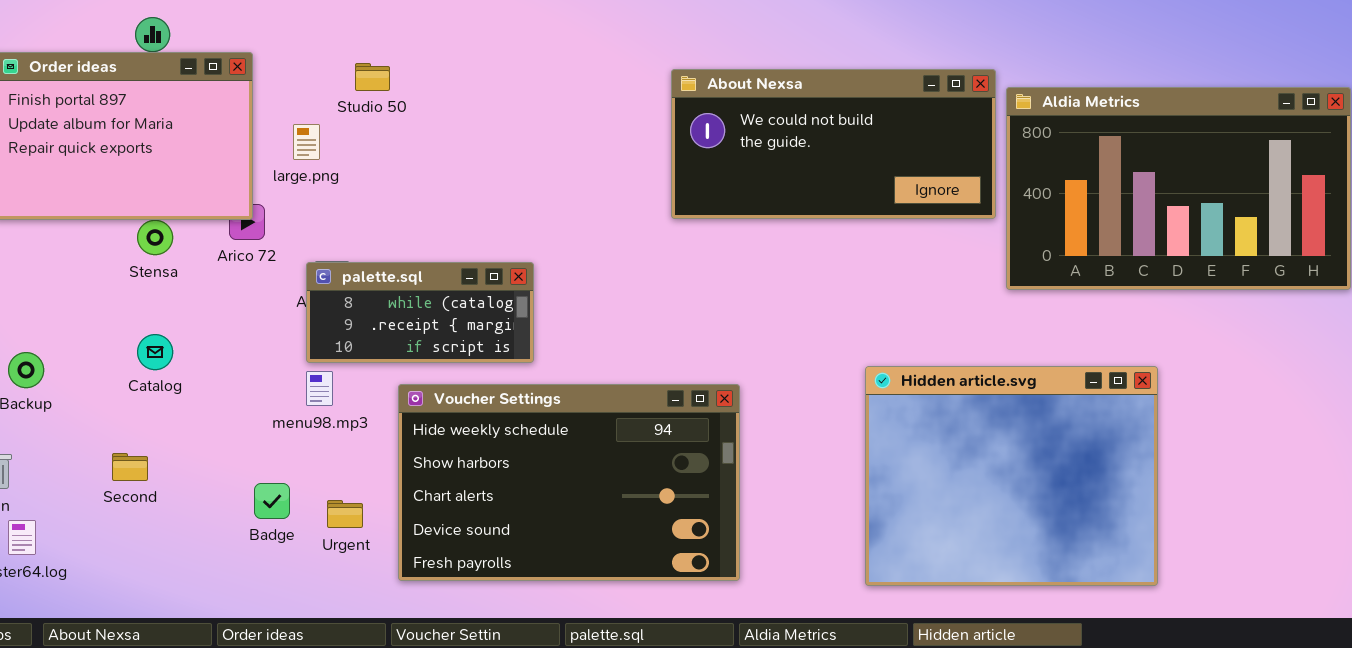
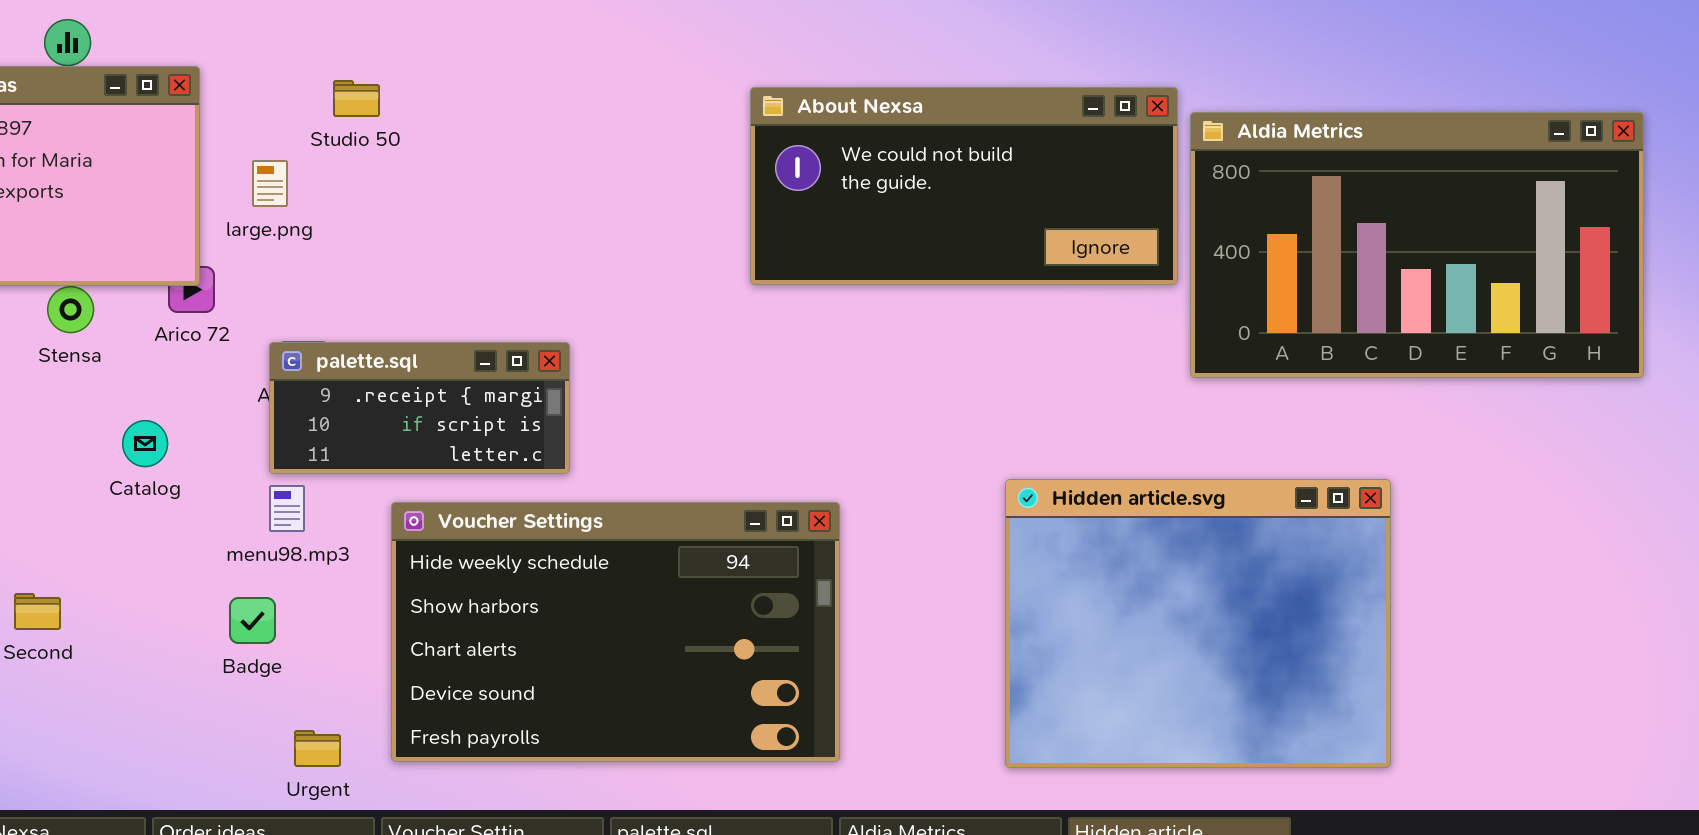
palette.sql: [306,262,534,363] -> [269,342,570,474], scrolled down 1 row
Catalog: [137,334,173,370] -> [122,420,168,467], moved
Badge: [254,483,290,519] -> [229,597,276,644], moved
Urgent: [327,500,363,528] -> [294,730,341,767], moved

